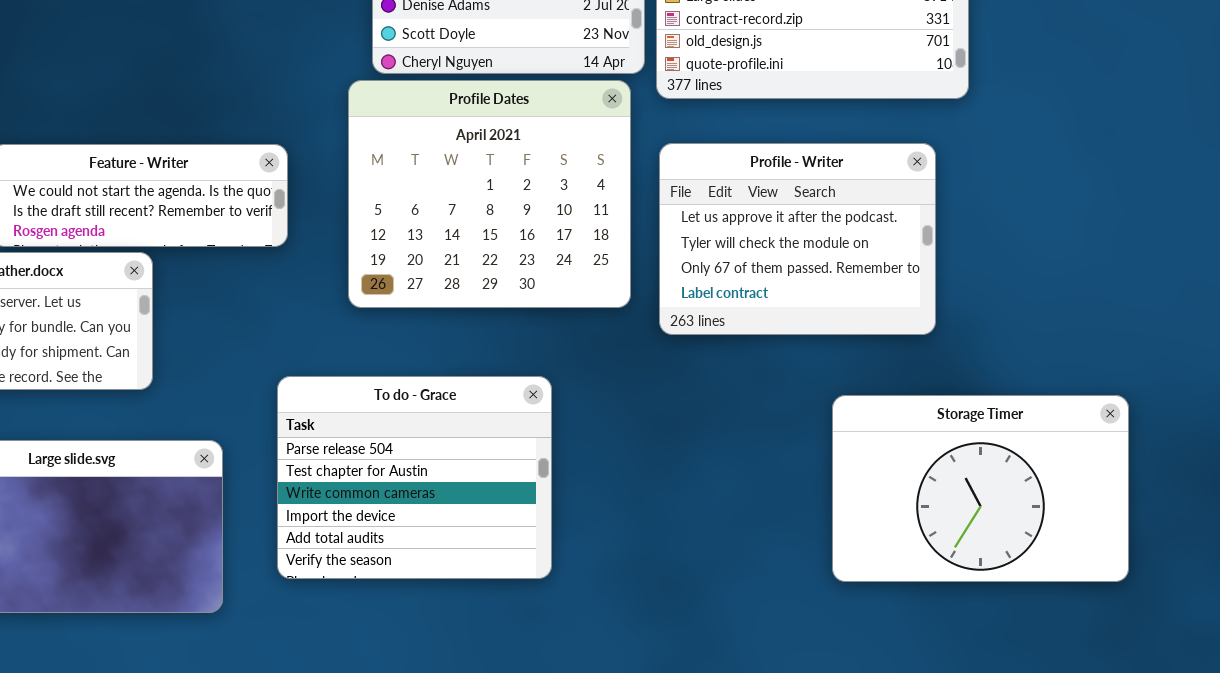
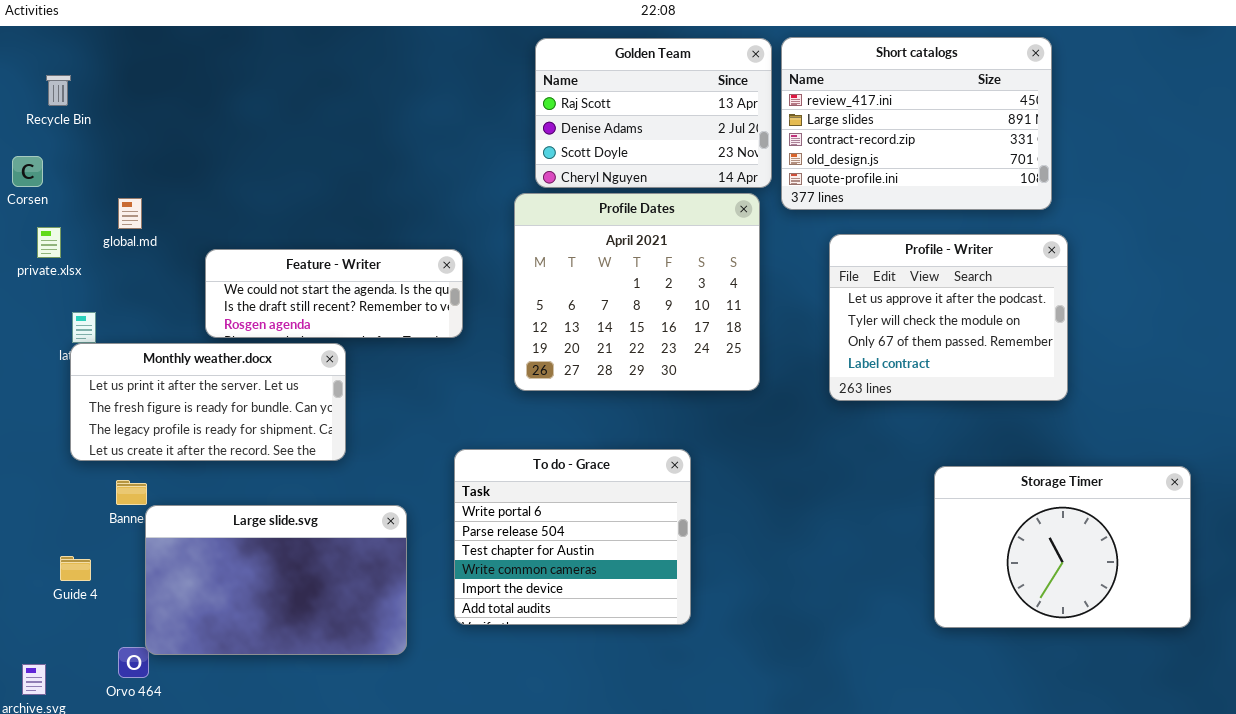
Profile - Writer: [659,143,936,335] -> [829,234,1068,401], moved
To do - Grace: [277,376,552,579] -> [454,449,691,625], scrolled up 1 row

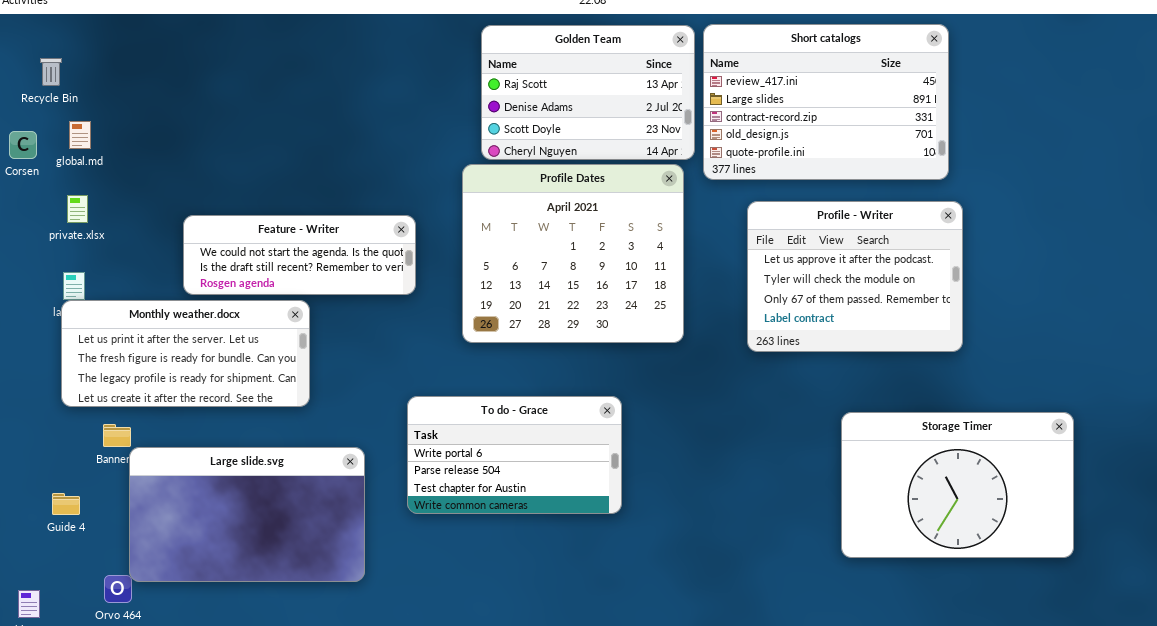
global.md: [118,198,142,229] -> [69,121,91,149], moved
private.xlsx: [37,227,61,258] -> [67,195,88,223], moved
To do - Grace: [454,449,691,625] -> [407,396,622,514], resized

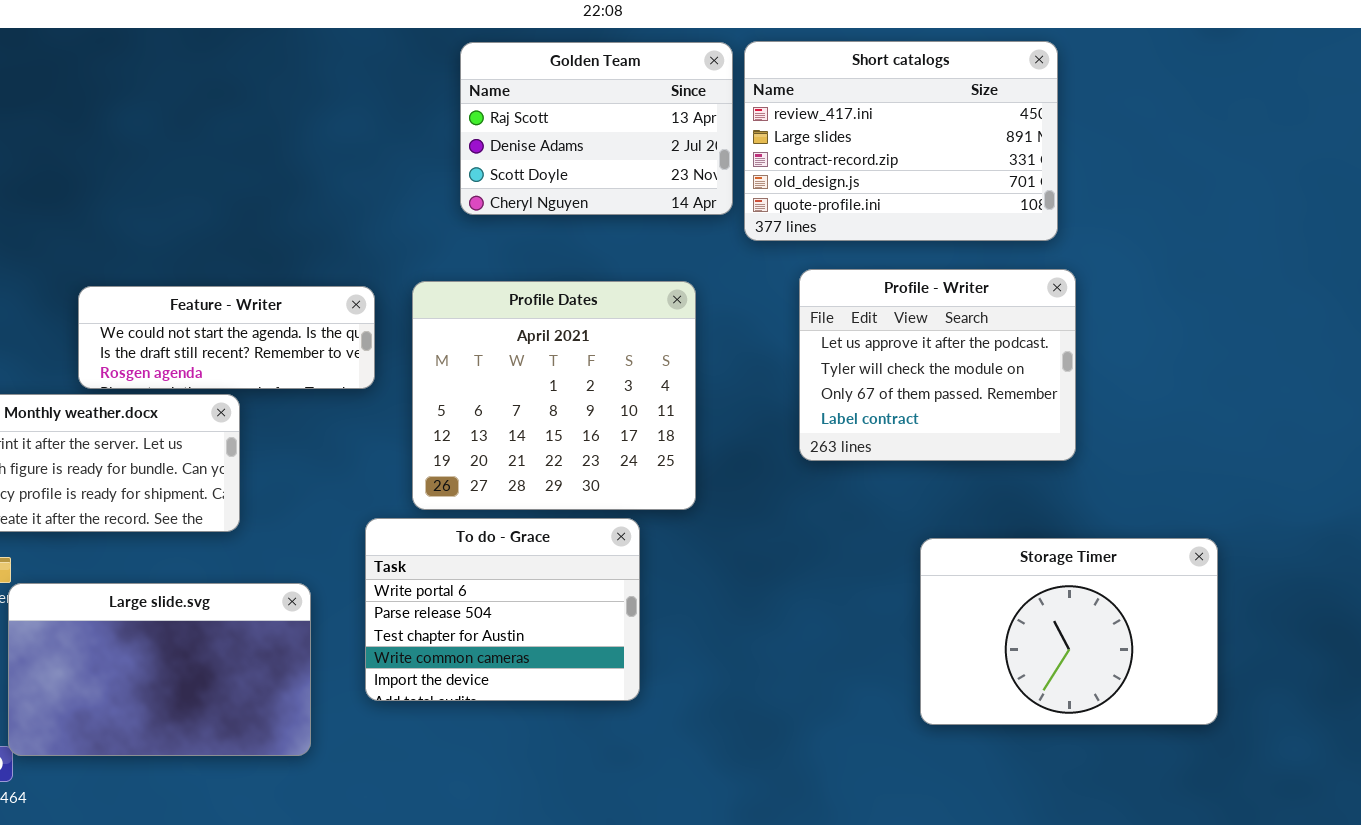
Profile Dates: [462,164,684,343] -> [412,281,696,510], moved
To do - Grace: [407,396,622,514] -> [365,518,640,701], resized

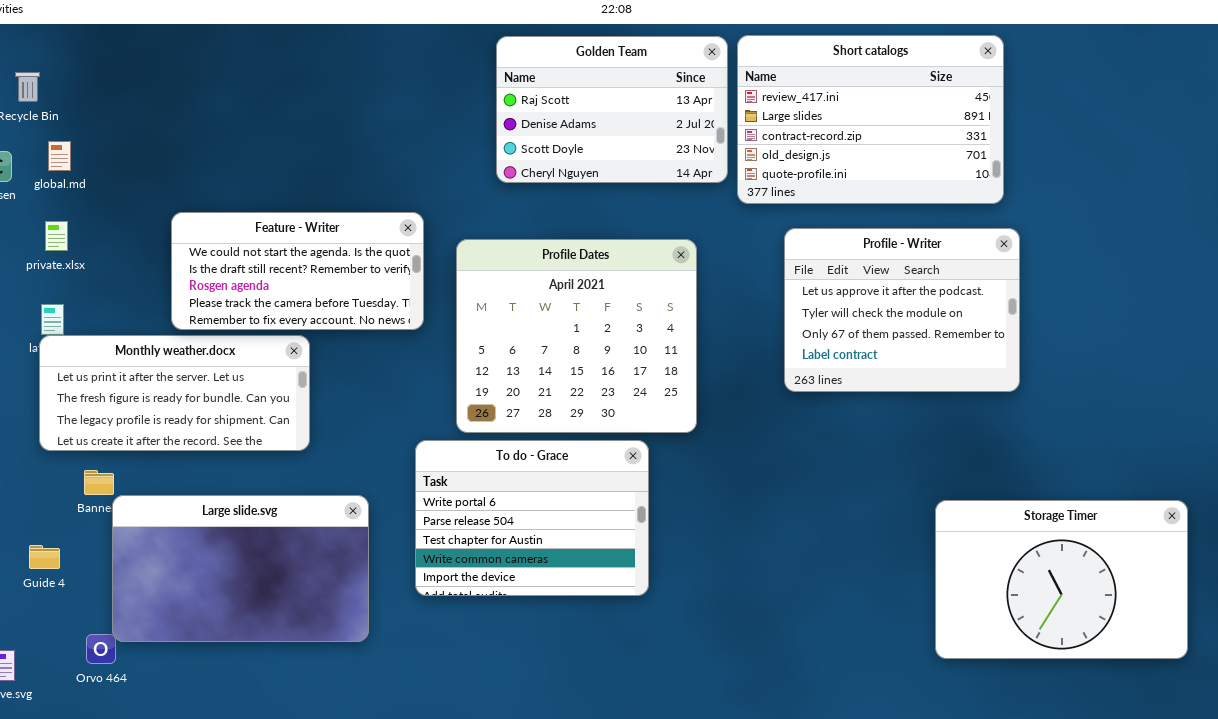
Feature - Writer: [78,286,375,389] -> [171,212,424,330], resized
Storage Timer: [920,538,1218,725] -> [935,500,1188,659], moved

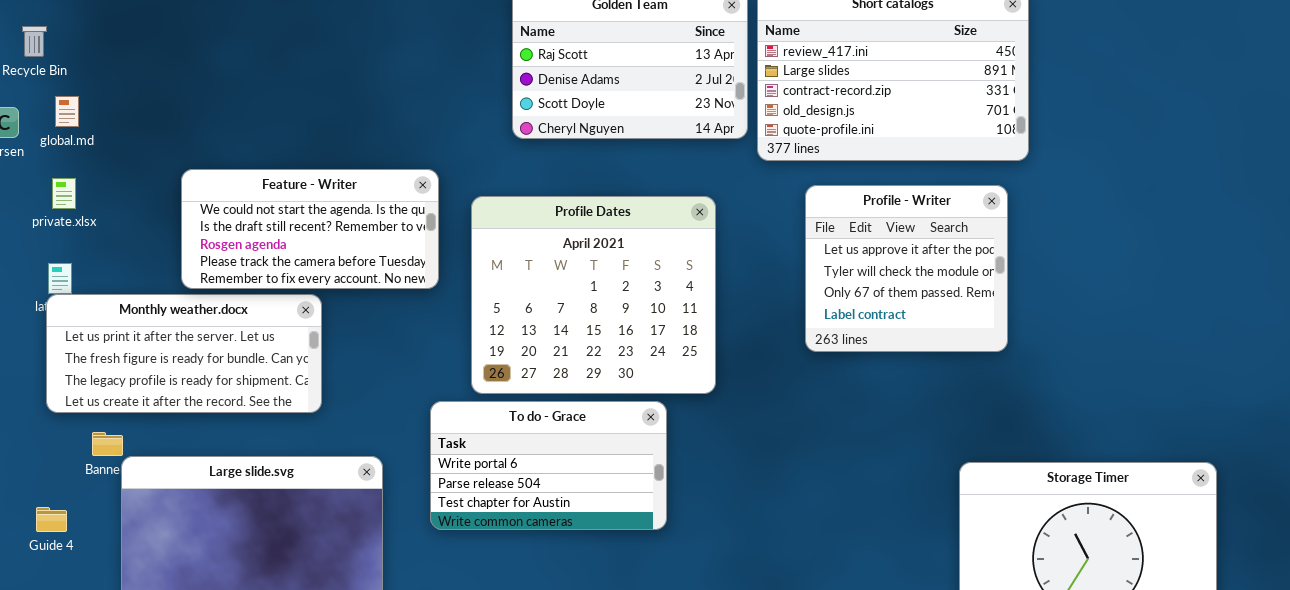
Profile - Writer: [784,228,1020,392] -> [805,185,1008,352], resized
To do - Grace: [415,440,649,596] -> [430,401,667,530], resized

